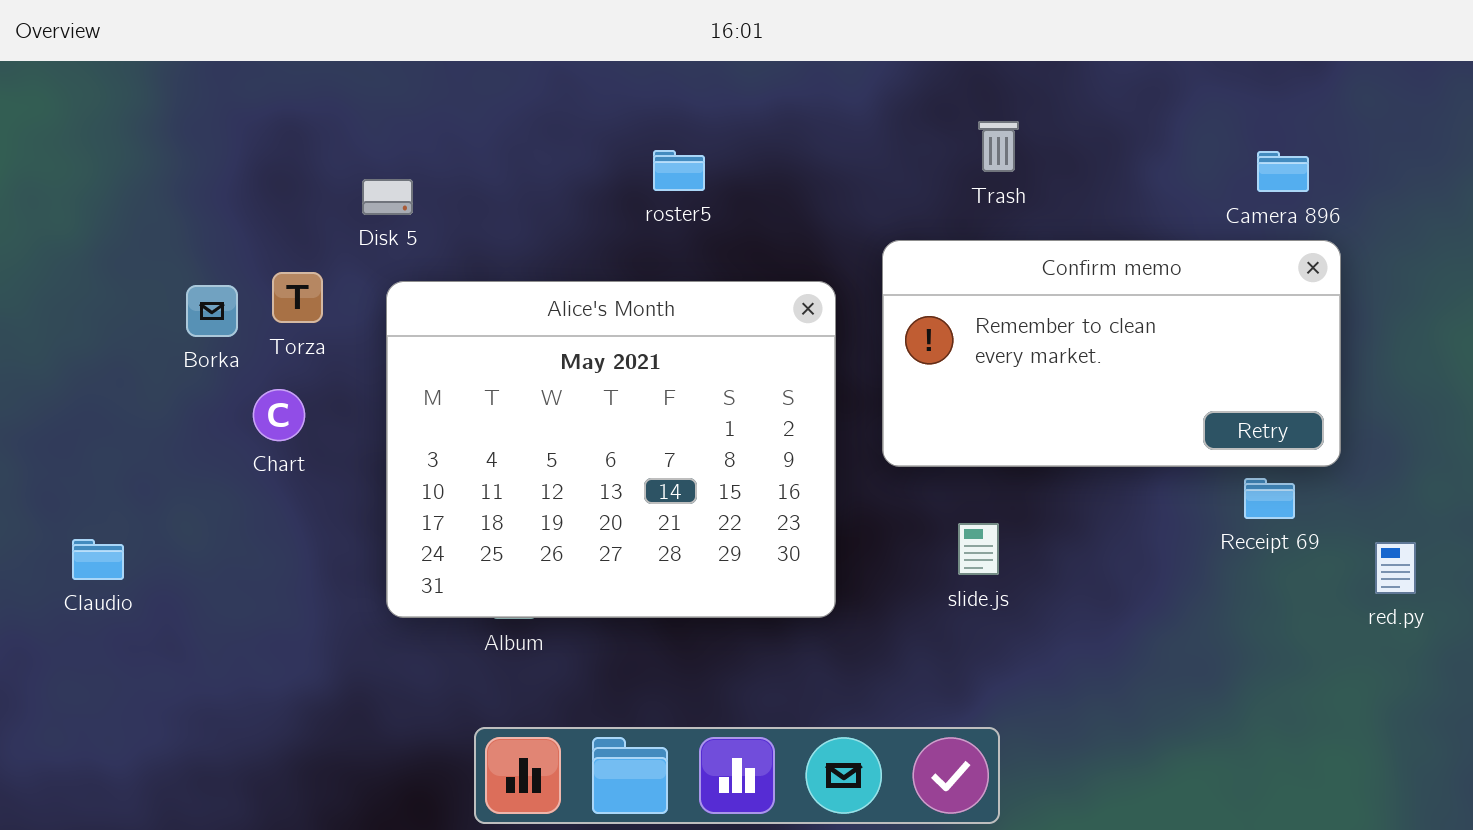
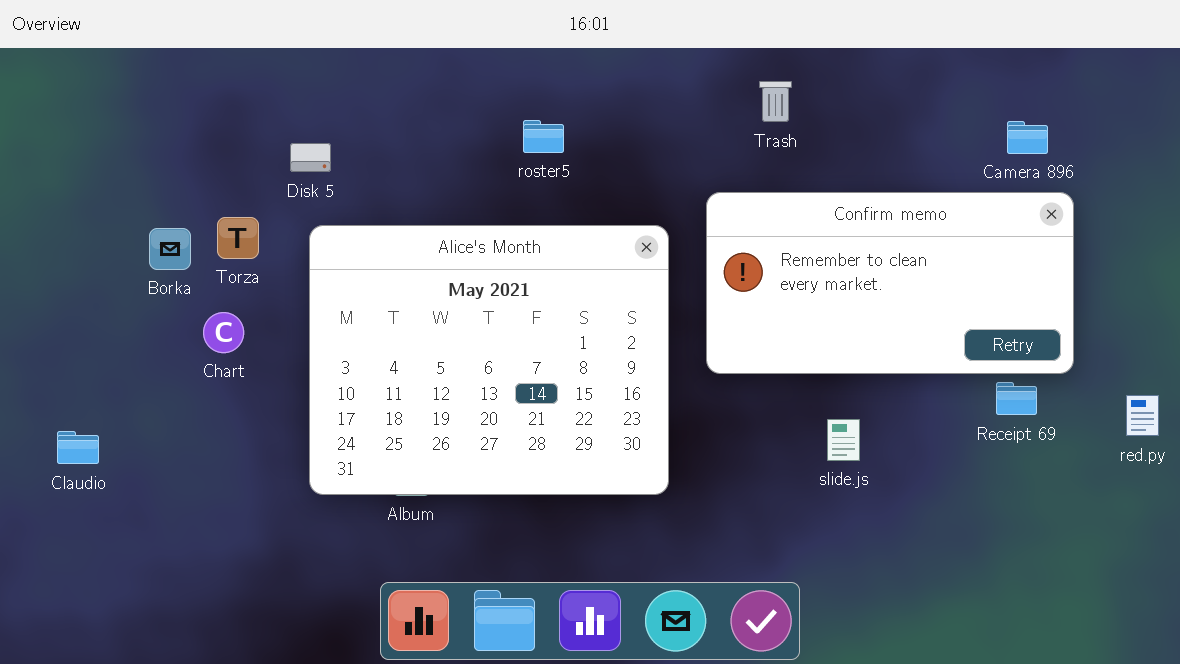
Trash: [978,121,1019,172] -> [759,81,792,122], moved
slide.js: [958,523,999,575] -> [827,419,860,461], moved
red.py: [1375,542,1416,594] -> [1126,395,1159,436], moved

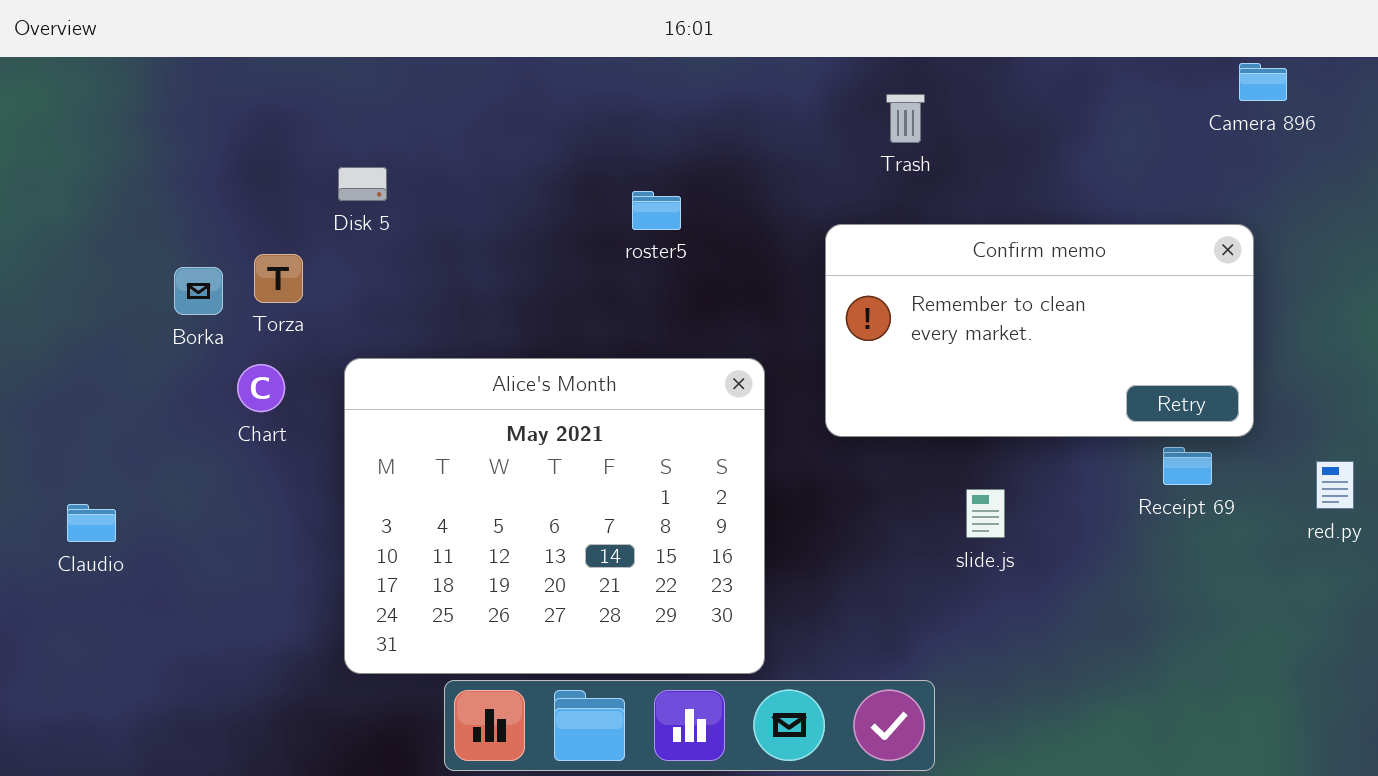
roster5: [523,120,564,153] -> [632,191,681,230], moved
Camera 896: [1007,121,1048,154] -> [1239,63,1287,101], moved
Alice's Month: [309,225,669,495] -> [344,358,765,674], moved

